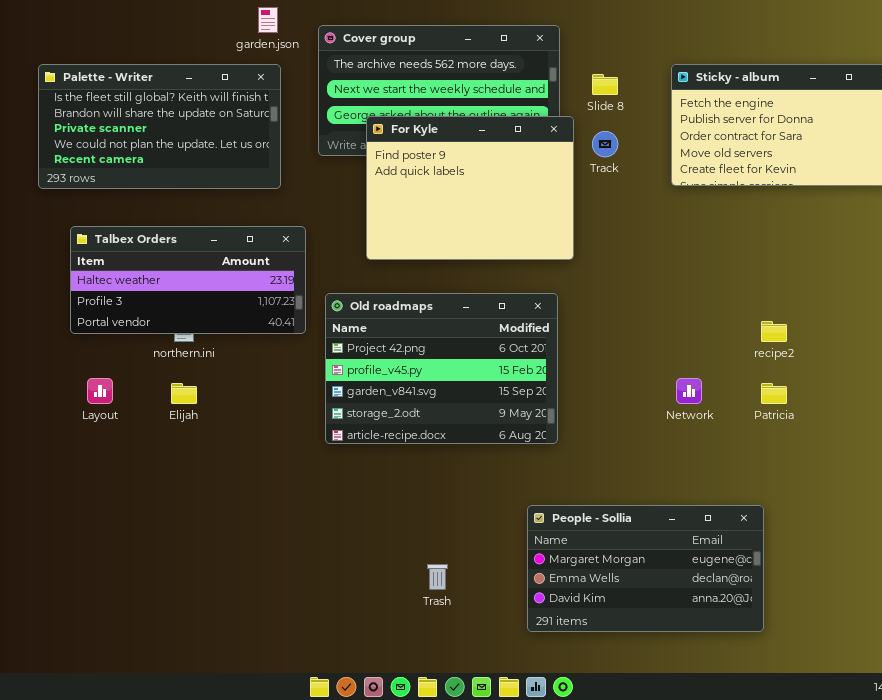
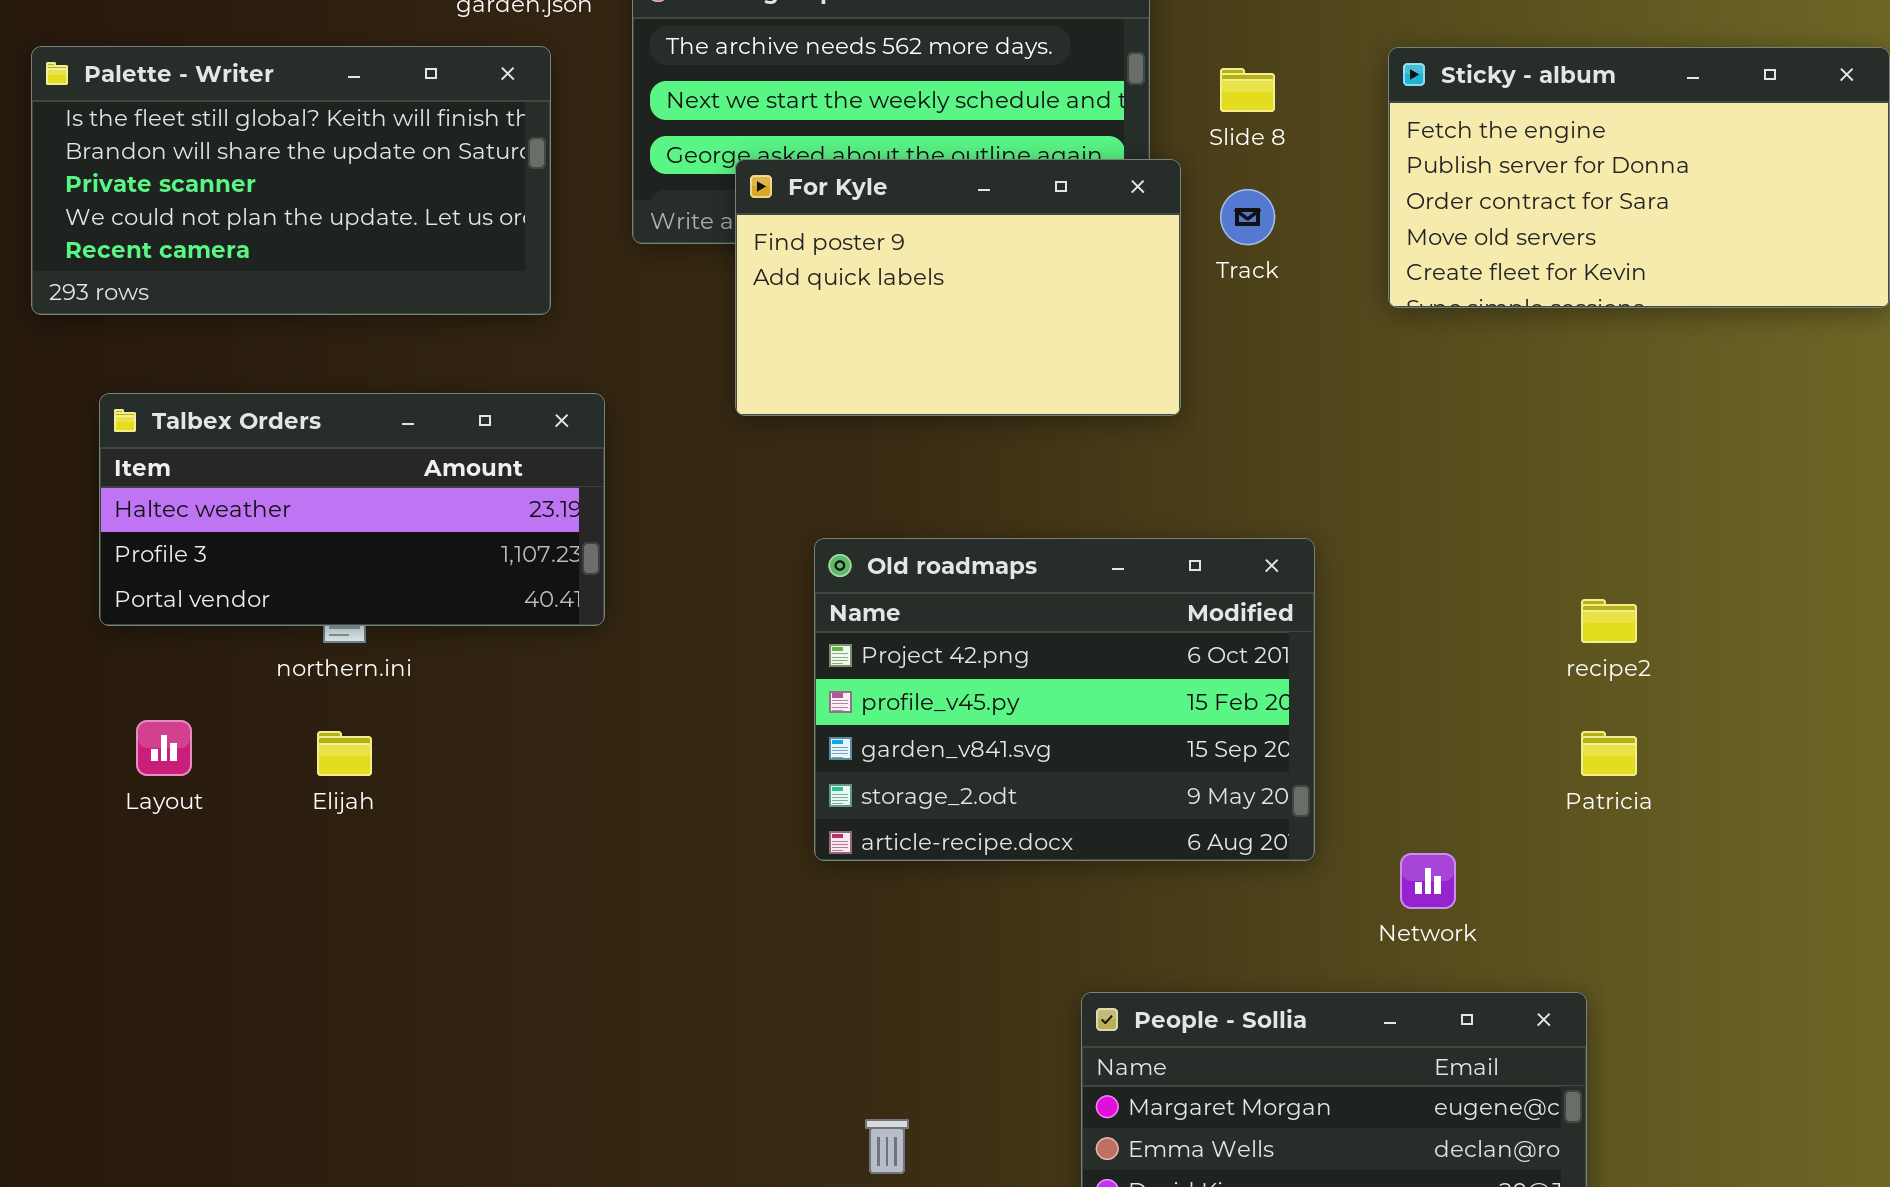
For Kyle: [366,116,574,260] -> [735,159,1181,416], resized
Old roadmaps: [325,293,558,444] -> [814,538,1315,861], moved
Network: [676,378,702,404] -> [1400,853,1456,909], moved

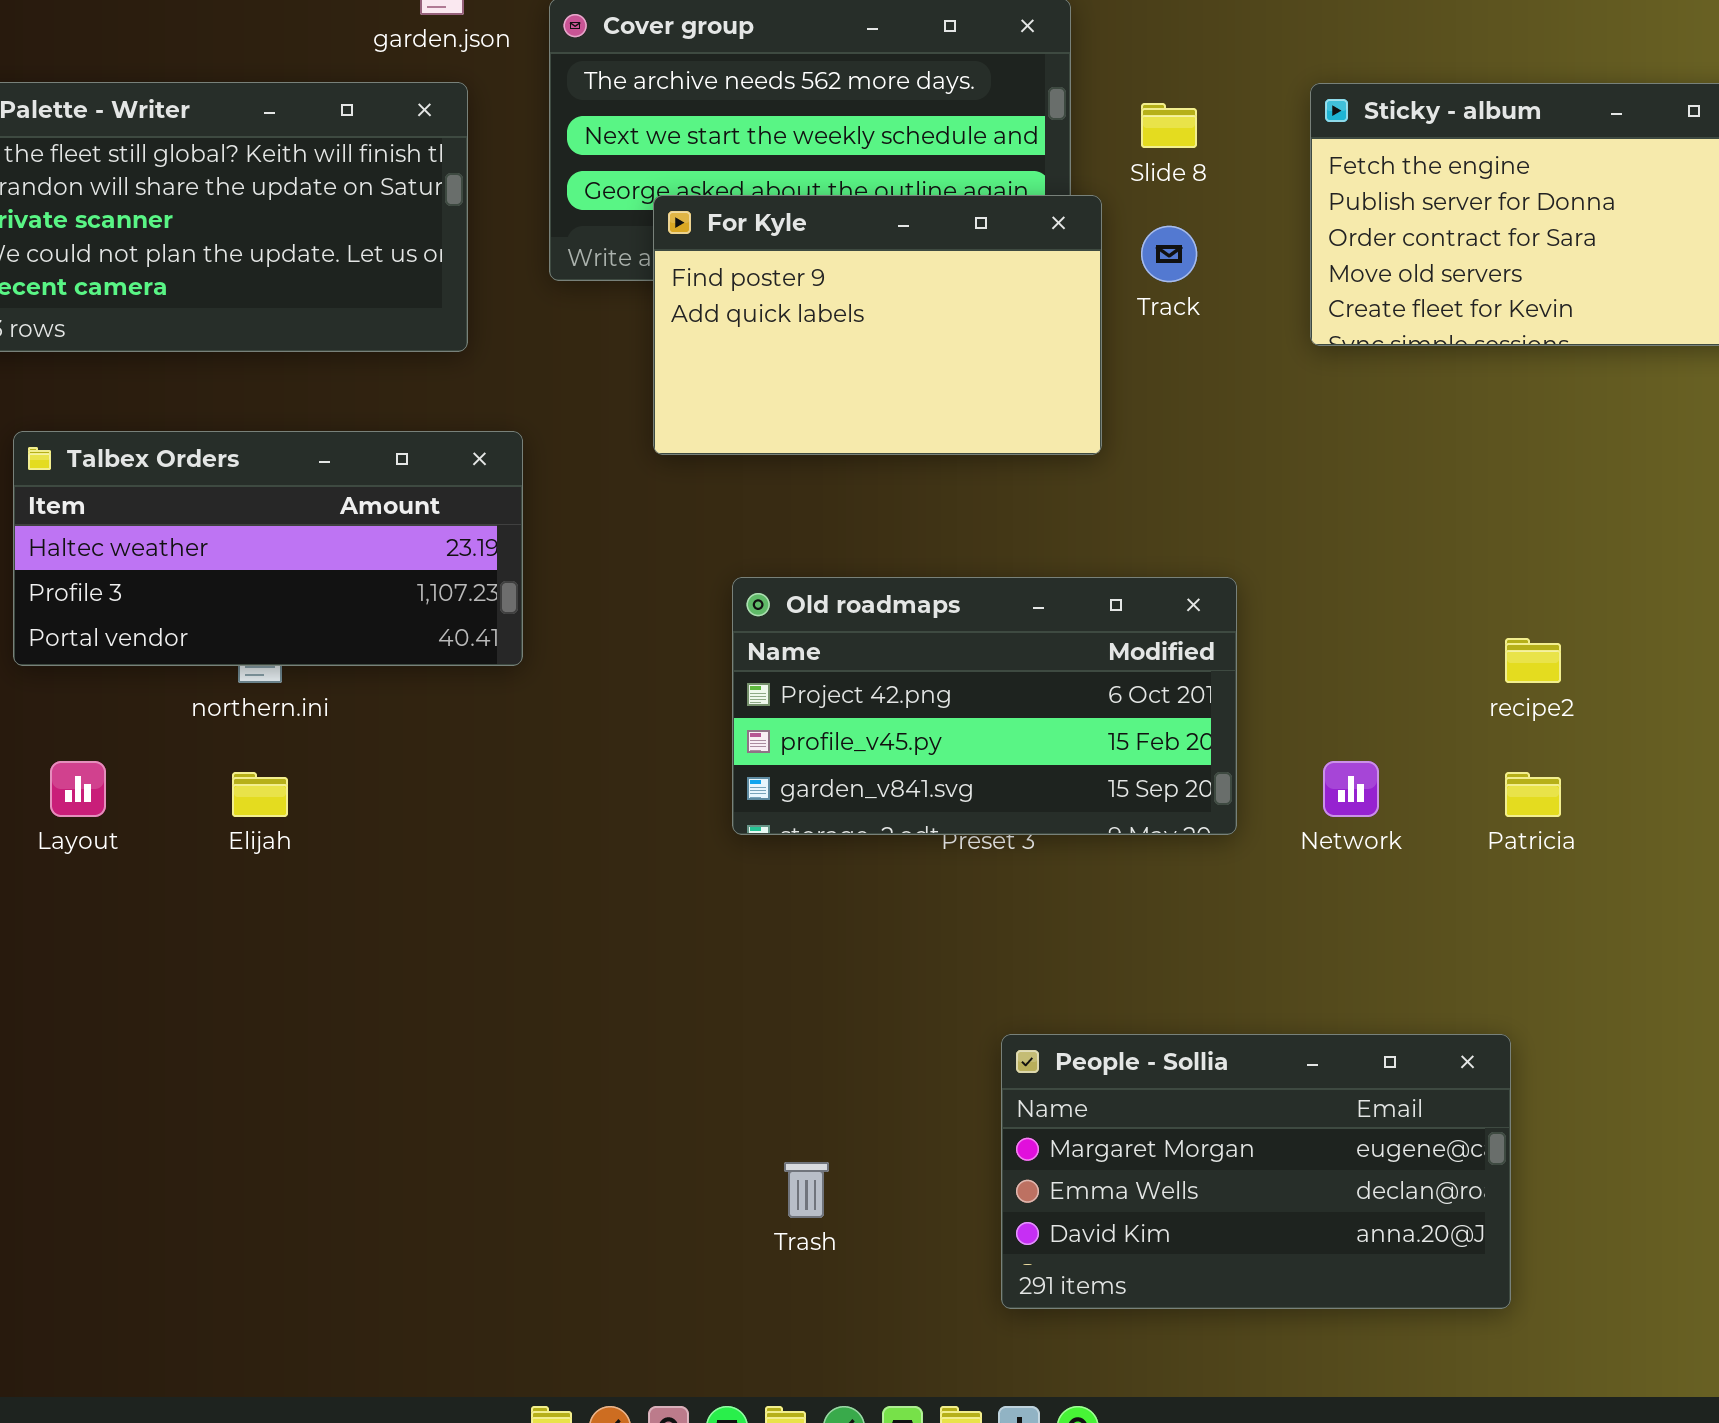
Old roadmaps: [814,538,1315,861] -> [732,577,1237,835], resized
Network: [1400,853,1456,909] -> [1323,761,1379,817], moved

